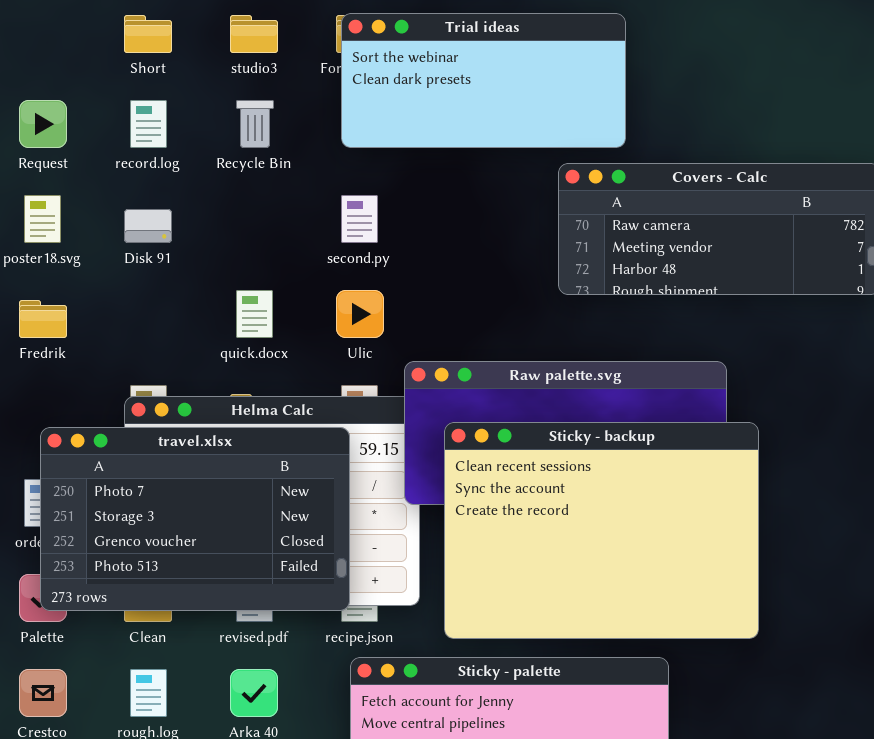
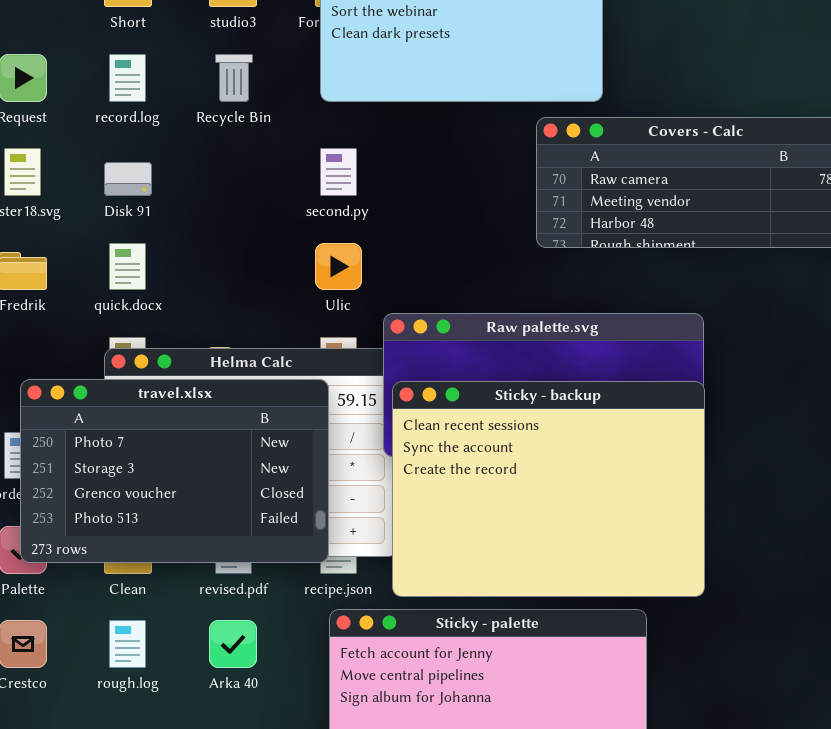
quick.docx: [236,290,273,338] -> [109,243,146,290], moved
Sticky - backup: [444,422,759,639] -> [392,381,705,597], moved

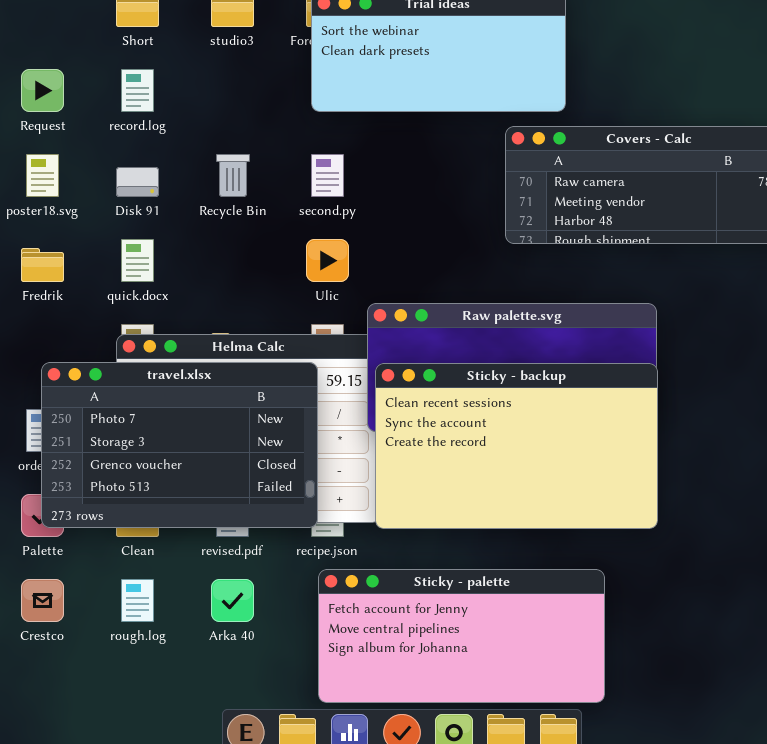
Recycle Bin: [215,54,253,102] -> [216,154,250,197], moved
Sticky - backup: [392,381,705,597] -> [375,363,658,529], resized

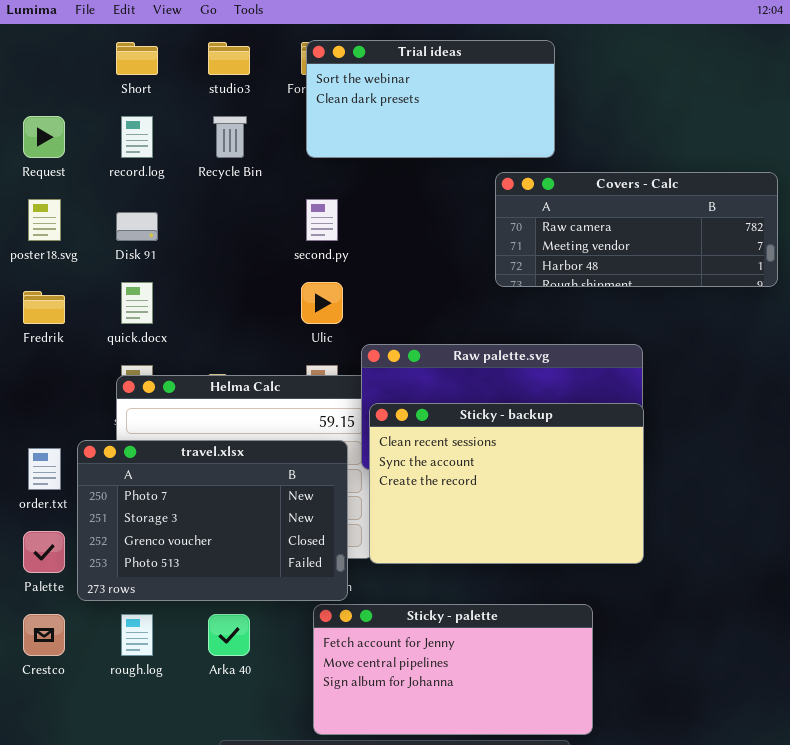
Recycle Bin: [216,154,250,197] -> [213,116,247,158], moved
travel.xlsx: [41,362,318,528] -> [77,440,348,601], moved

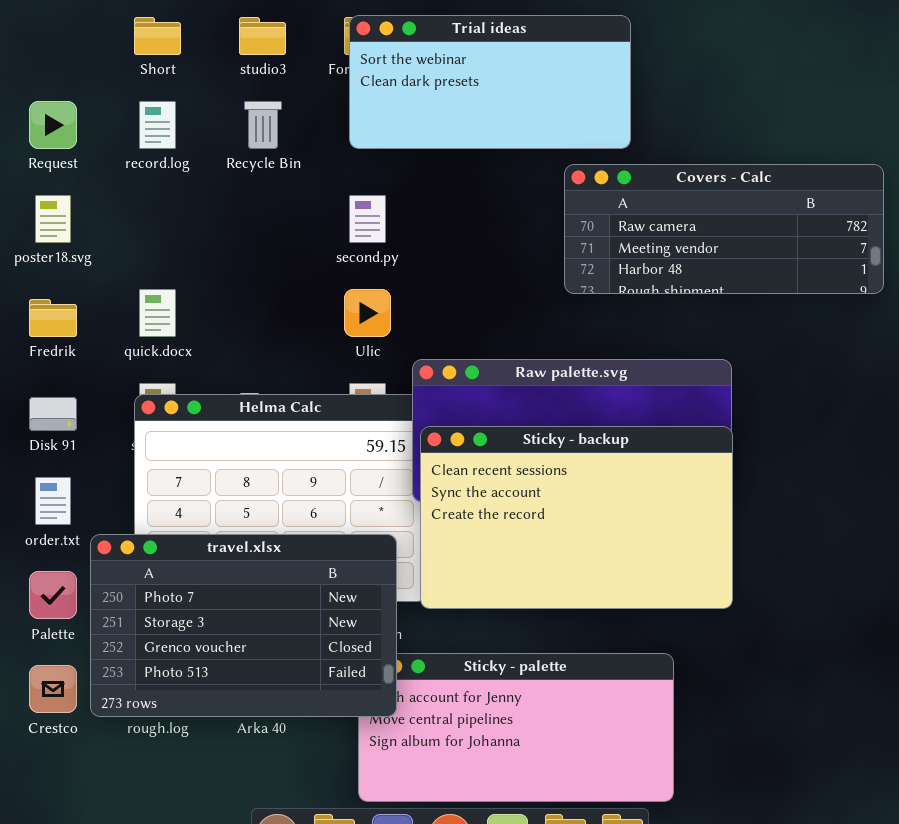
Disk 91: [116,212,158,241] -> [29,397,77,431], moved
travel.xlsx: [77,440,348,601] -> [90,534,397,717], moved

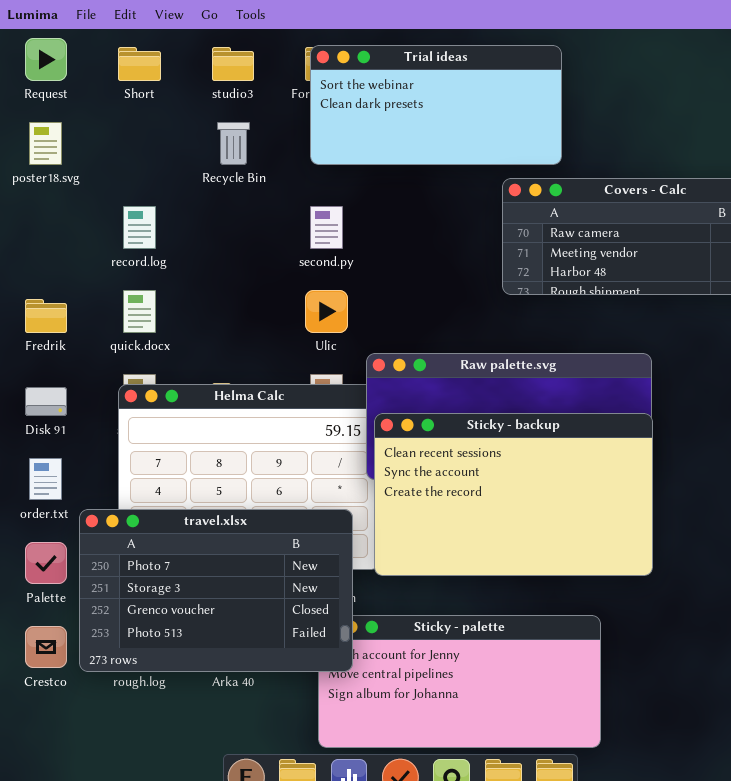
Request: [29,101,77,149] -> [25,38,67,81], moved
record.log: [139,101,176,149] -> [123,206,156,249], moved
poster18.svg: [35,195,71,243] -> [29,122,62,165], moved

